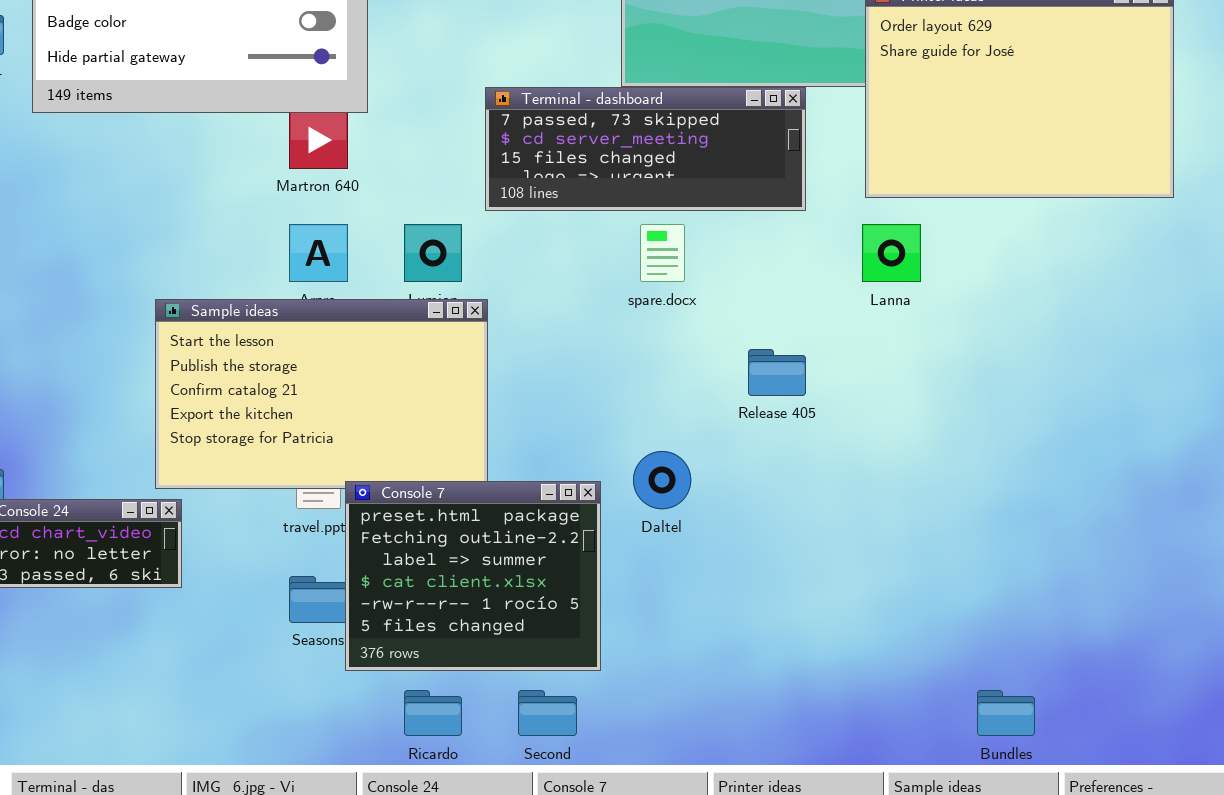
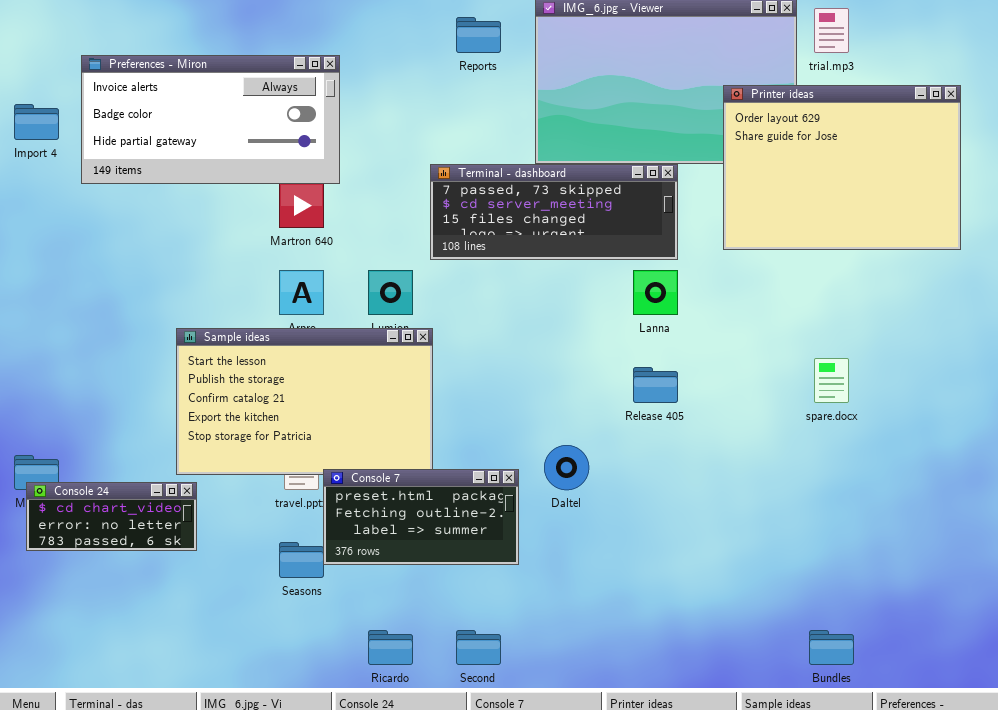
spare.docx: [640,224,685,282] -> [814,358,849,403], moved
Lanna: [862,224,921,282] -> [633,270,678,315], moved
Console 7: [345,481,601,671] -> [323,469,519,565], resized

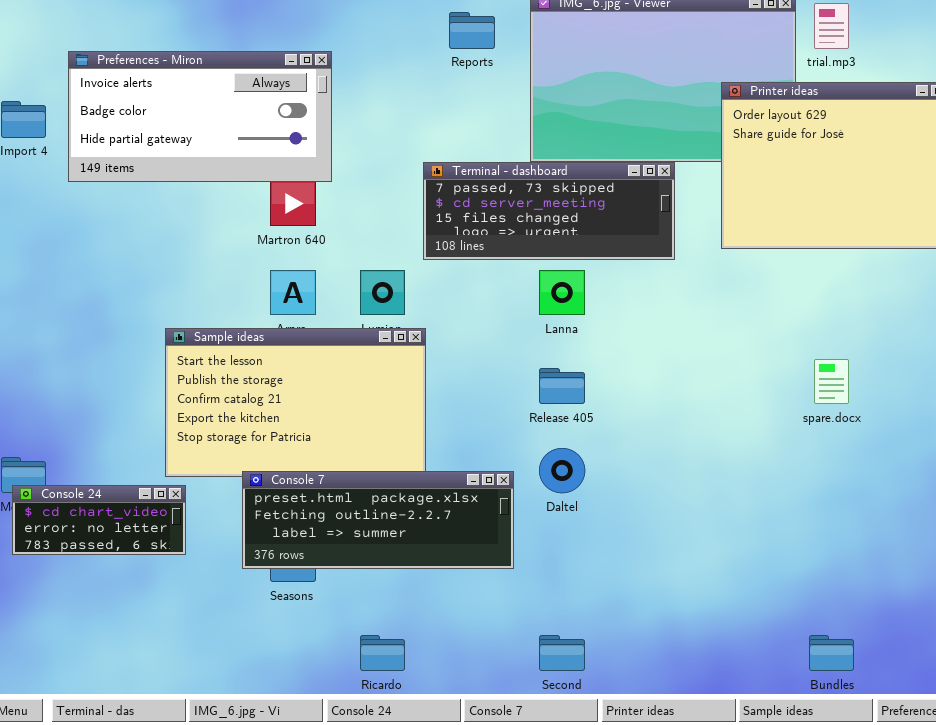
Lanna: [633,270,678,315] -> [539,270,585,315], moved
Release 405: [633,367,678,403] -> [539,368,585,404], moved
Console 7: [323,469,519,565] -> [242,471,514,569], resized
Second: [456,630,501,665] -> [539,635,585,671], moved

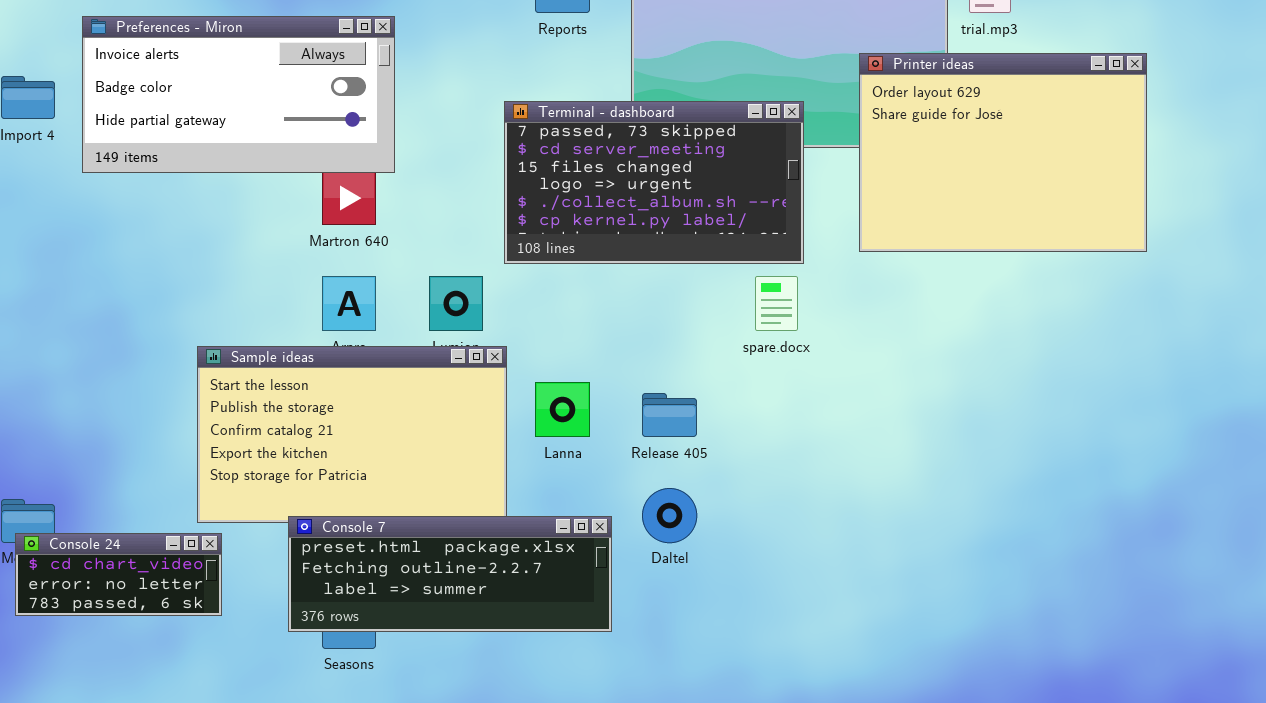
Terminal - dashboard: [423,162,675,260] -> [504,101,804,264], resized
Lanna: [539,270,585,315] -> [535,382,590,437], moved
spare.docx: [814,359,849,404] -> [755,276,798,331], moved

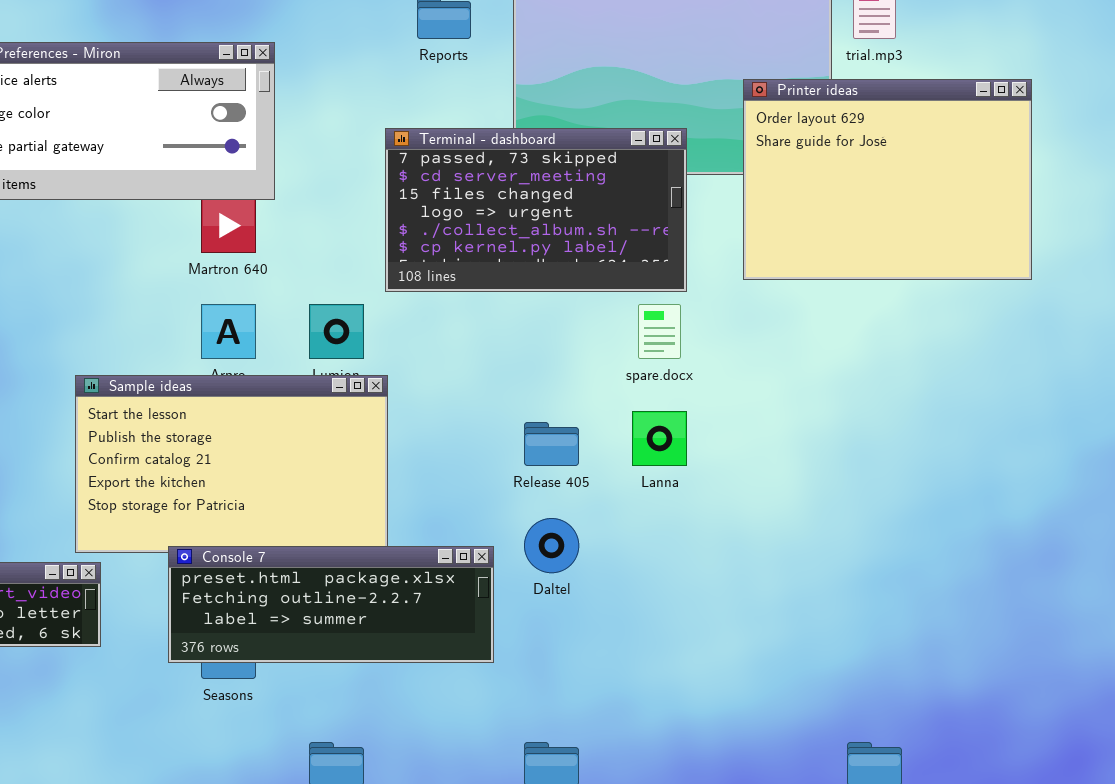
Lanna: [535,382,590,437] -> [632,411,687,466], moved

